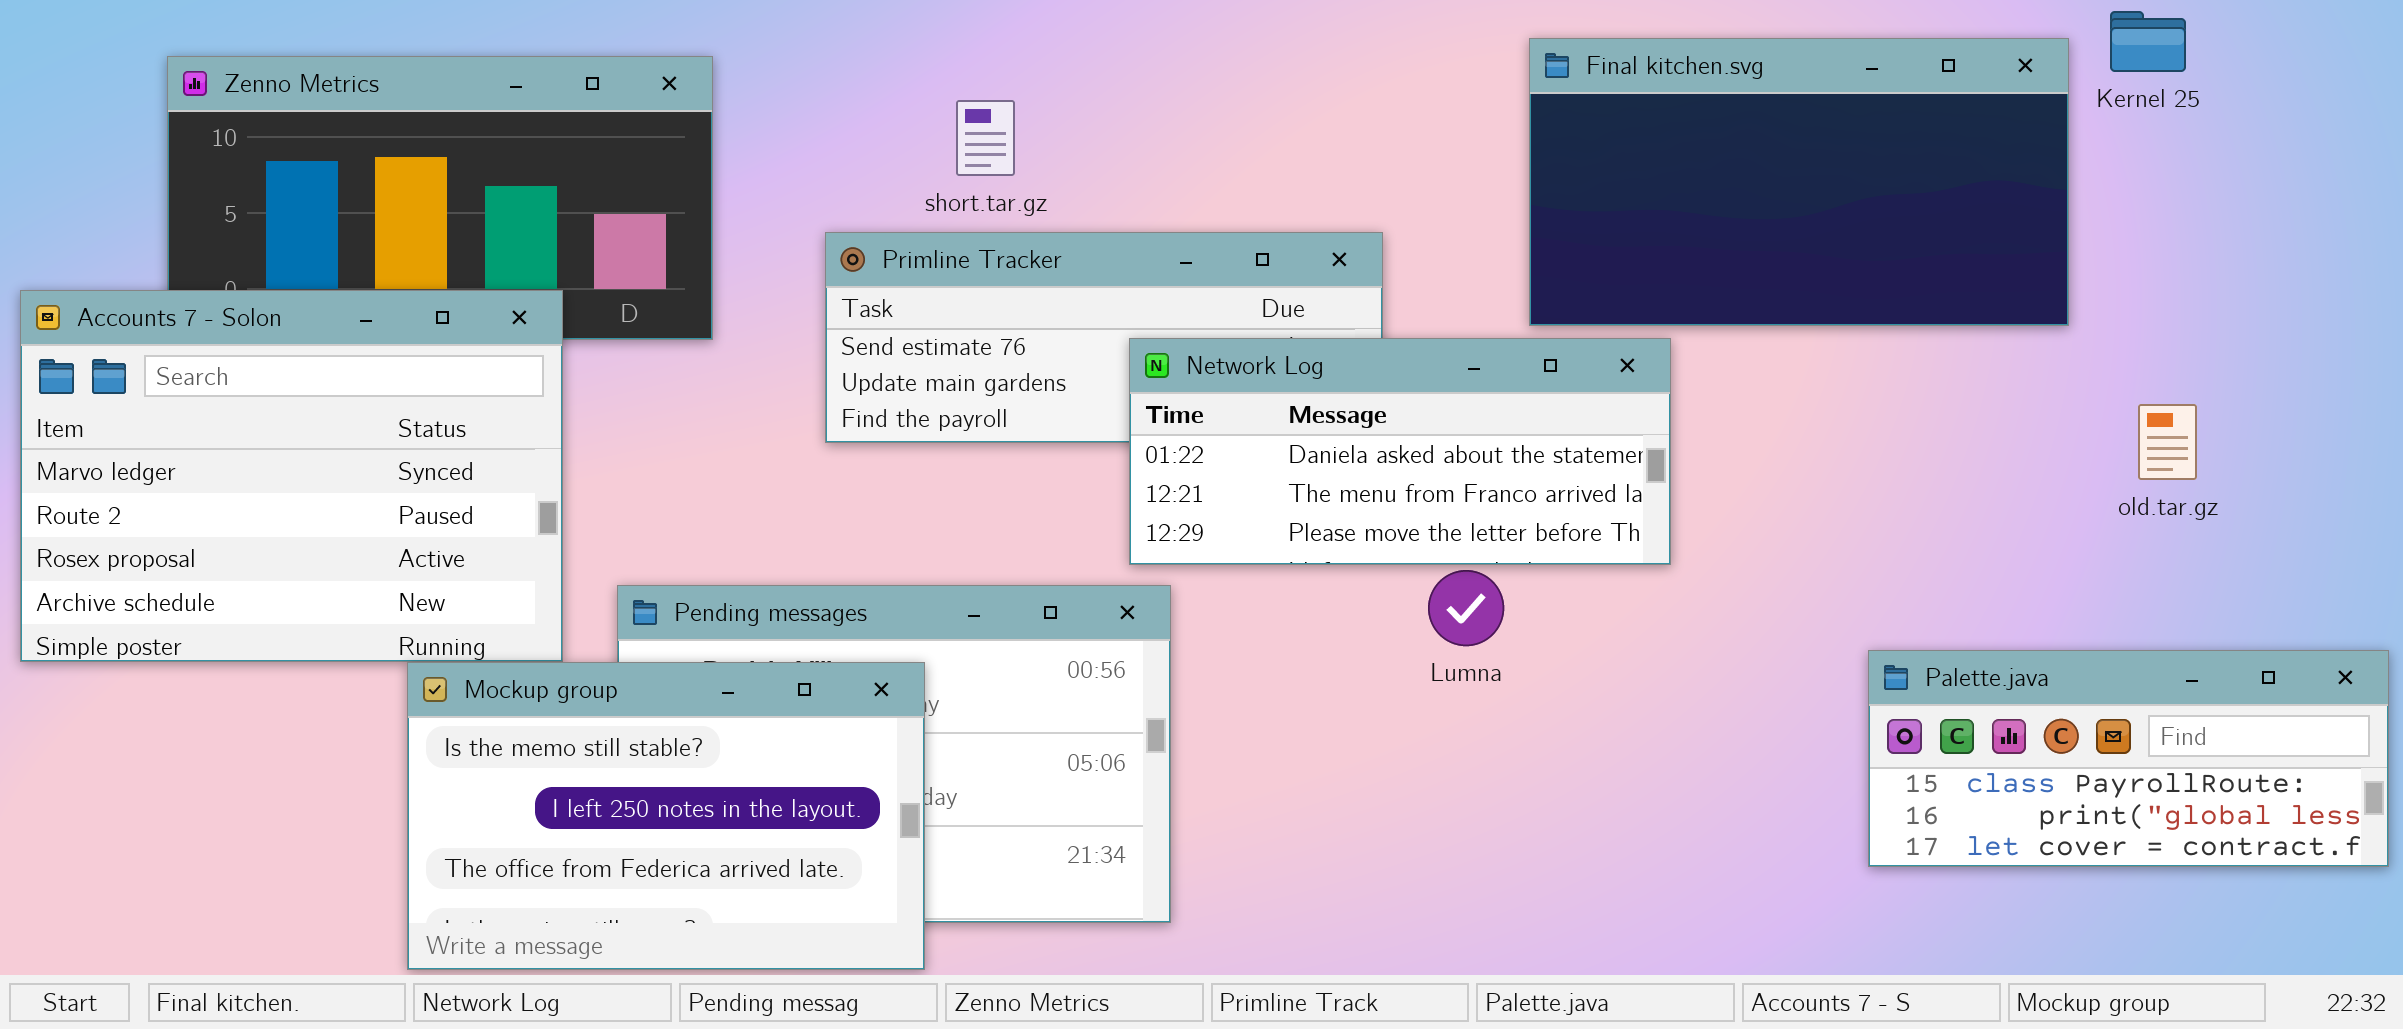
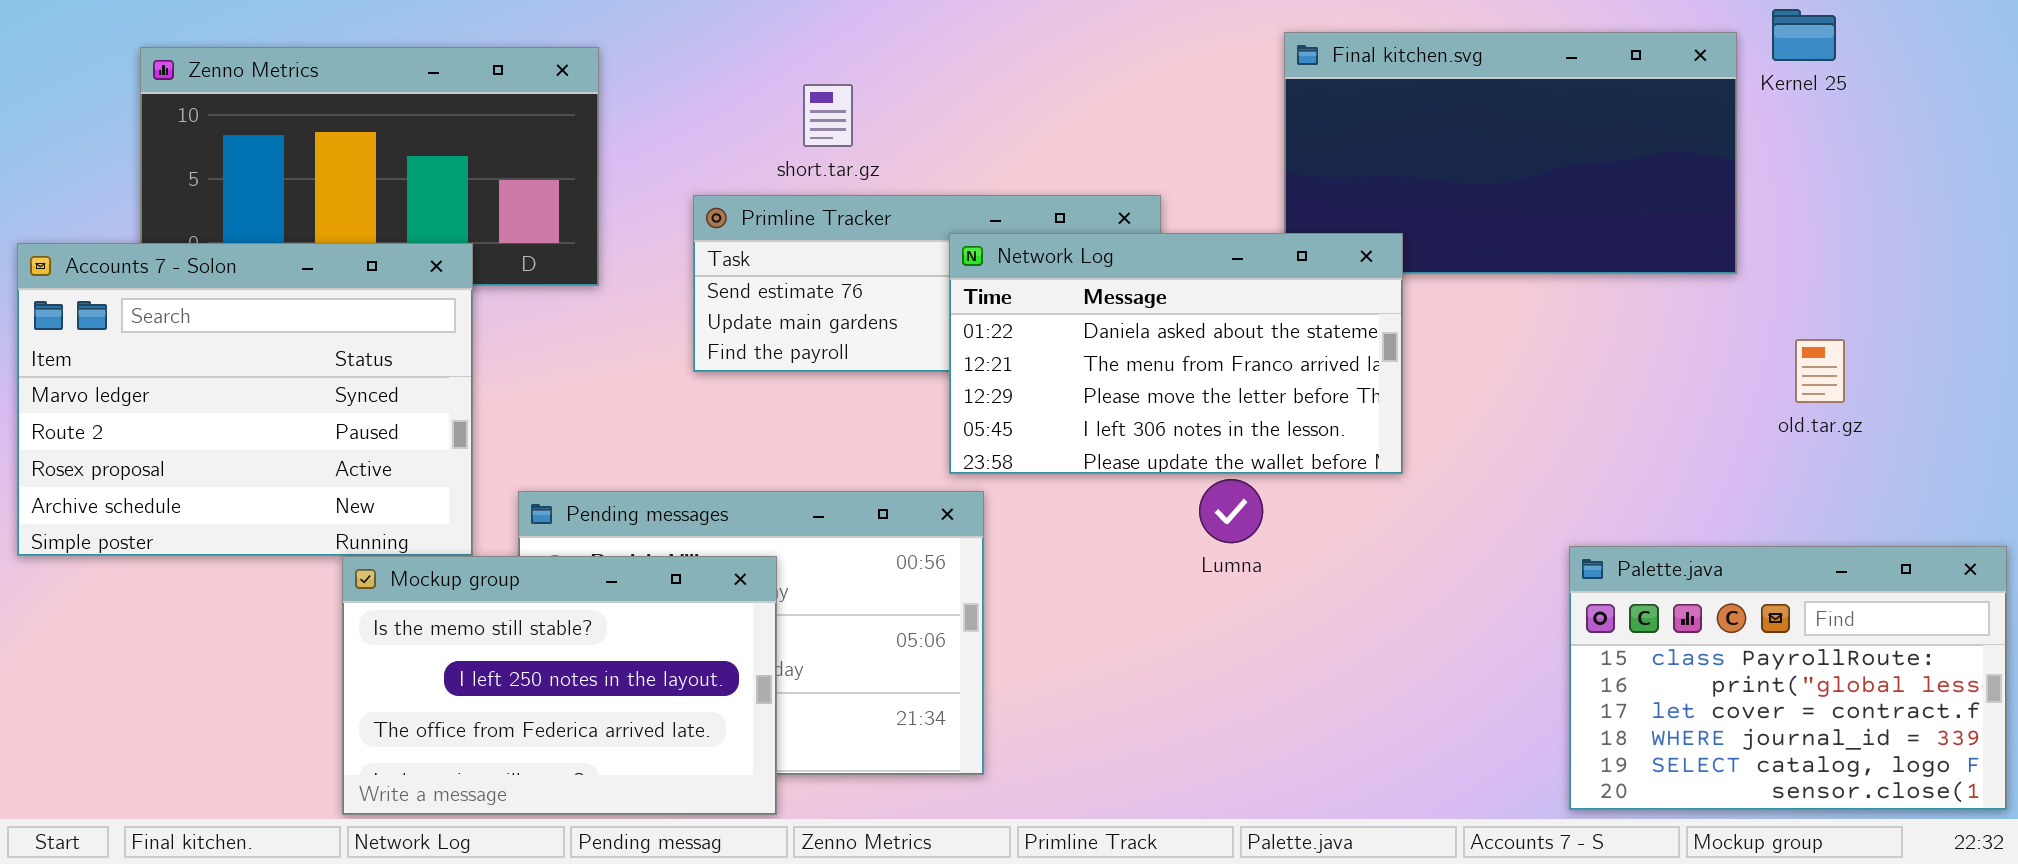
Network Log: [1129,338,1671,565] -> [949,233,1403,474], resized
Palette.java: [1868,650,2389,867] -> [1569,546,2007,810], resized

